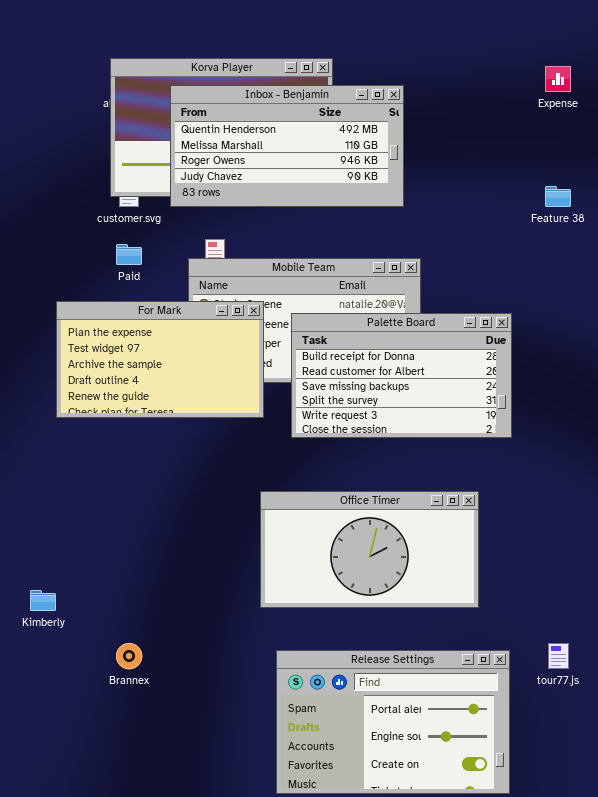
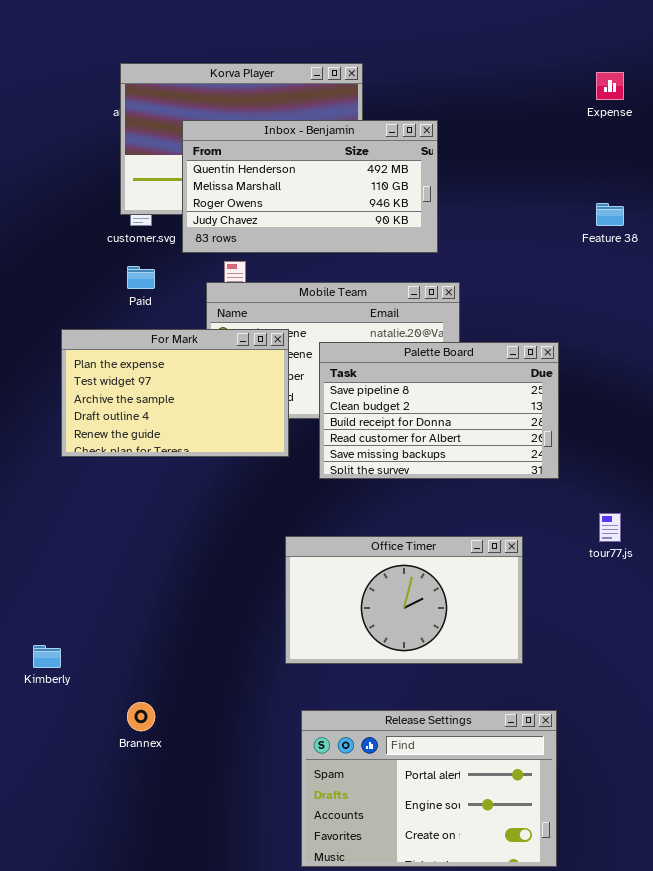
Inbox - Benjamin: [170,85,404,207] -> [182,120,438,253], moved
Palette Board: [291,313,512,438] -> [319,342,559,479], scrolled up 2 rows
tour77.js: [548,643,569,669] -> [599,513,621,542], moved

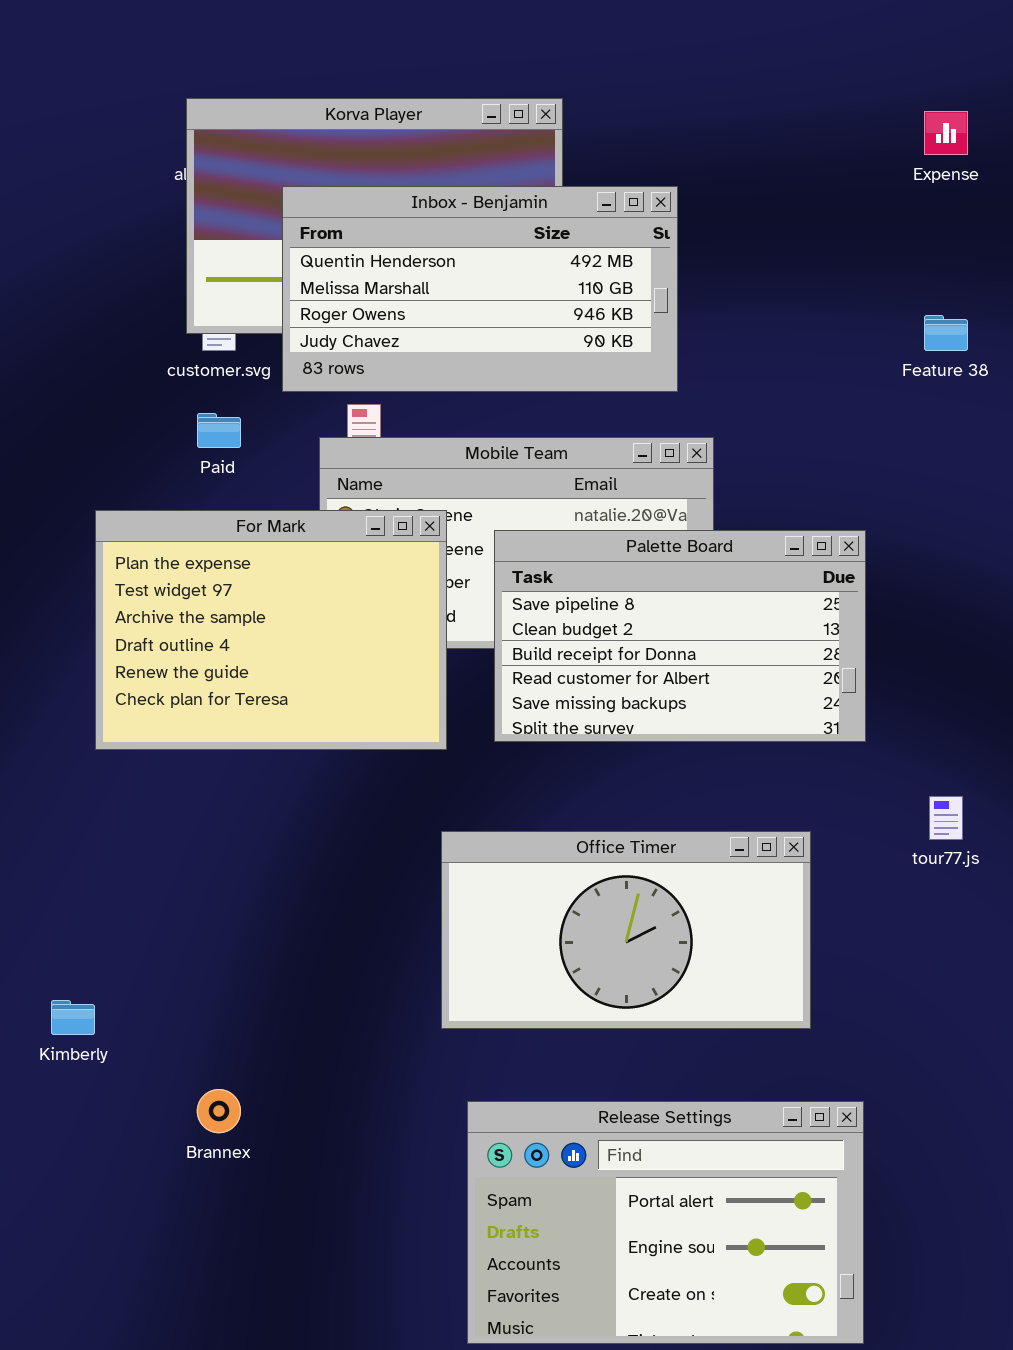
For Mark: [61,329,289,457] -> [95,510,447,750], resized

